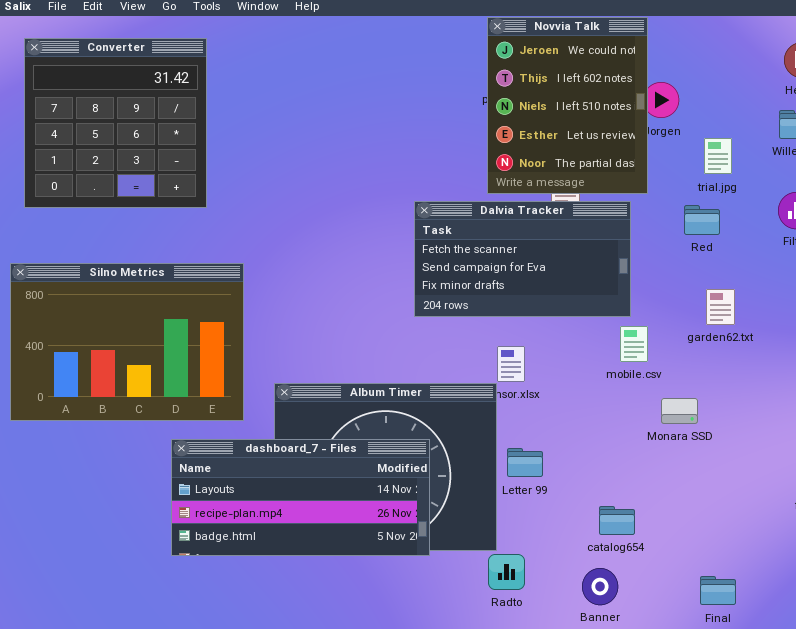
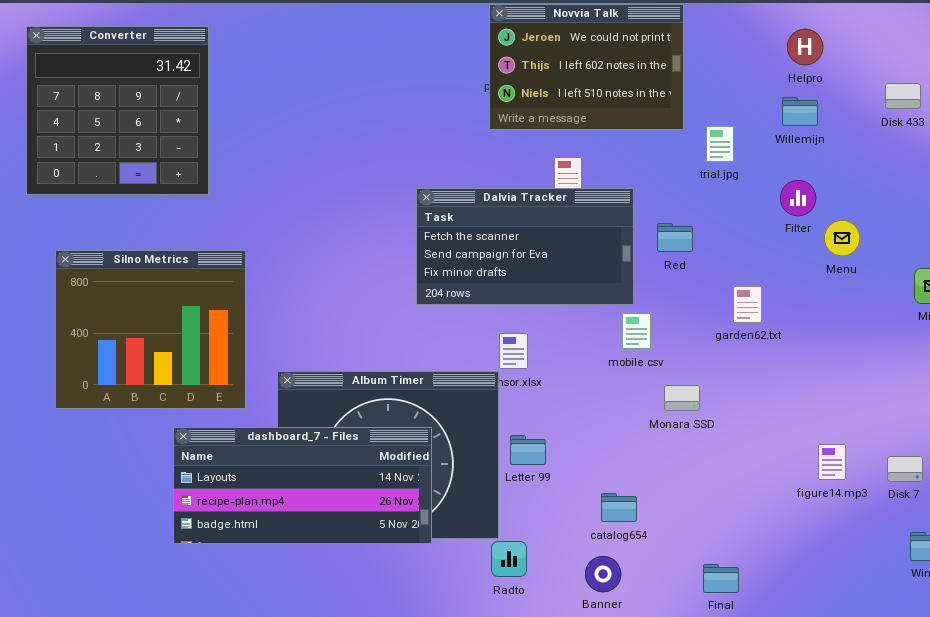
Novvia Talk: [487,17,648,194] -> [489,4,684,130], resized
Red: [684,205,720,235] -> [657,223,693,252], moved
Silno Metrics: [10,263,244,421] -> [55,250,246,409], resized
garden62.txt: [706,289,735,325] -> [733,286,762,323], moved

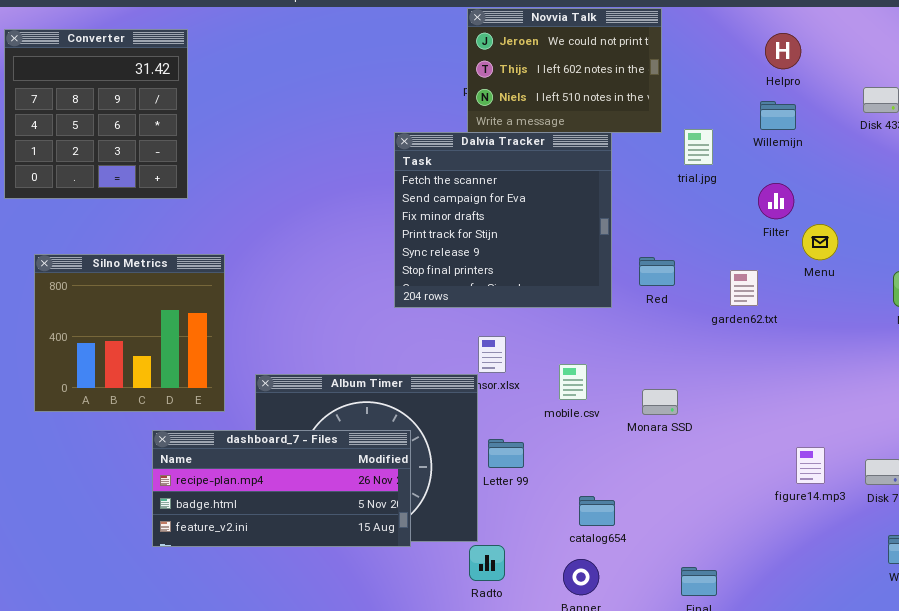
Dalvia Tracker: [416,188,634,305] -> [394,132,612,308], resized
Red: [657,223,693,252] -> [639,257,675,286], moved
garden62.txt: [733,286,762,323] -> [730,270,758,306], moved
mobile.csv: [622,313,651,349] -> [559,364,587,400], moved
dashboard_7 - Files: [173,427,432,544] -> [152,430,411,547], scrolled down 1 row

